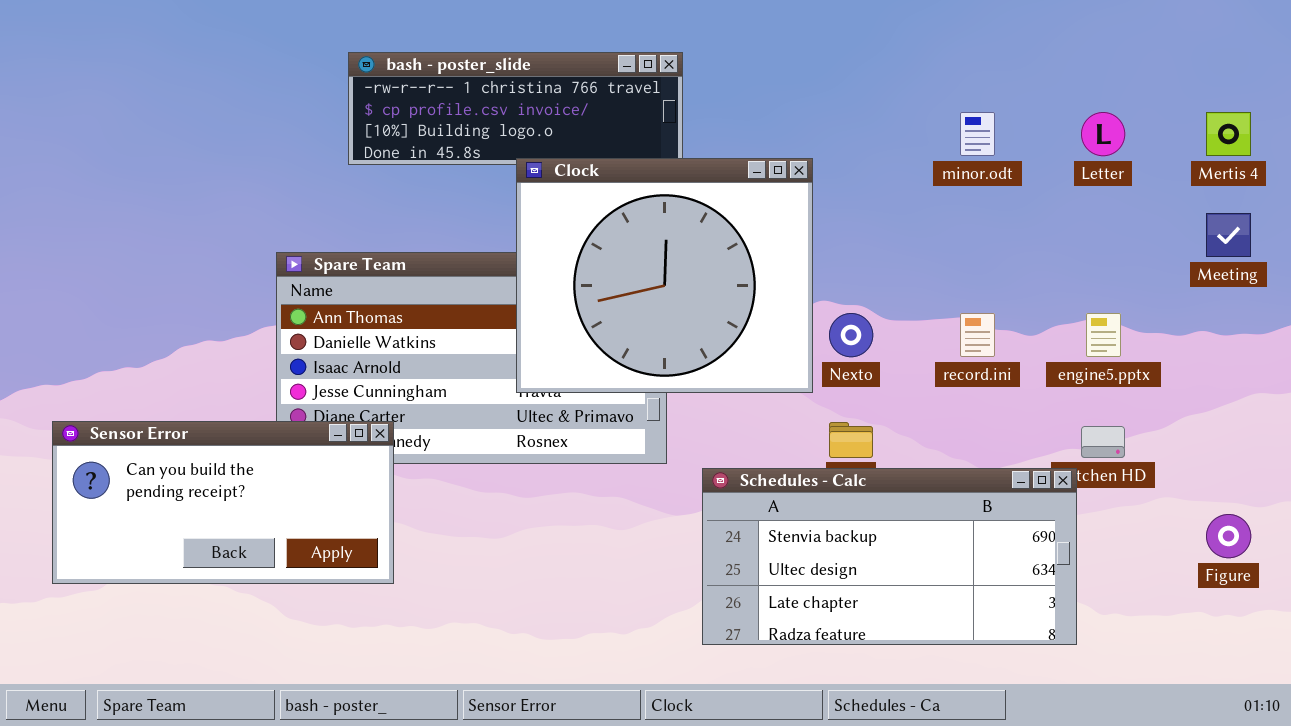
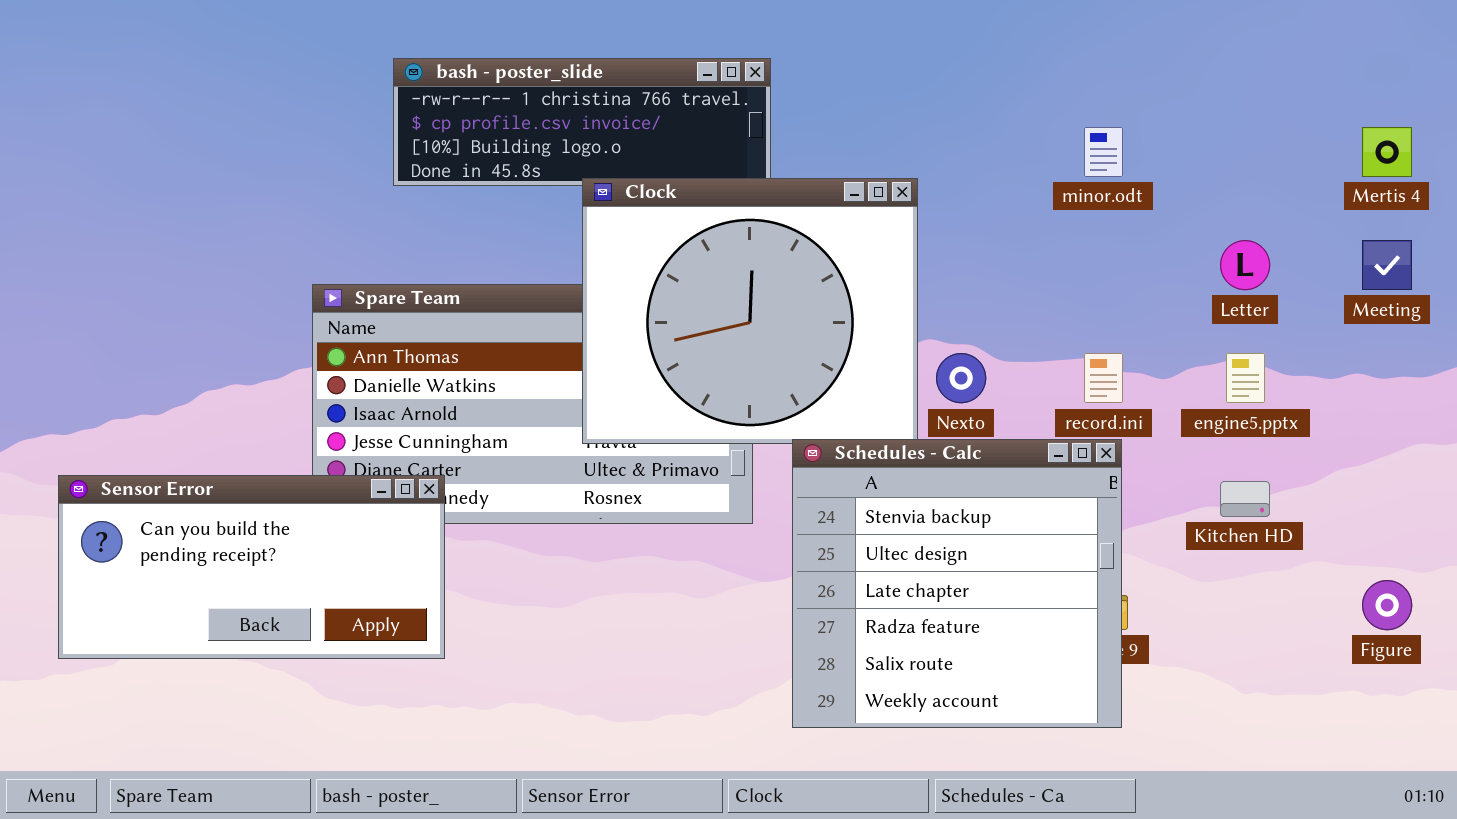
Letter: [1081,112,1125,156] -> [1220,240,1270,290], moved
Schedules - Calc: [702,468,1077,645] -> [792,439,1122,728], resized

